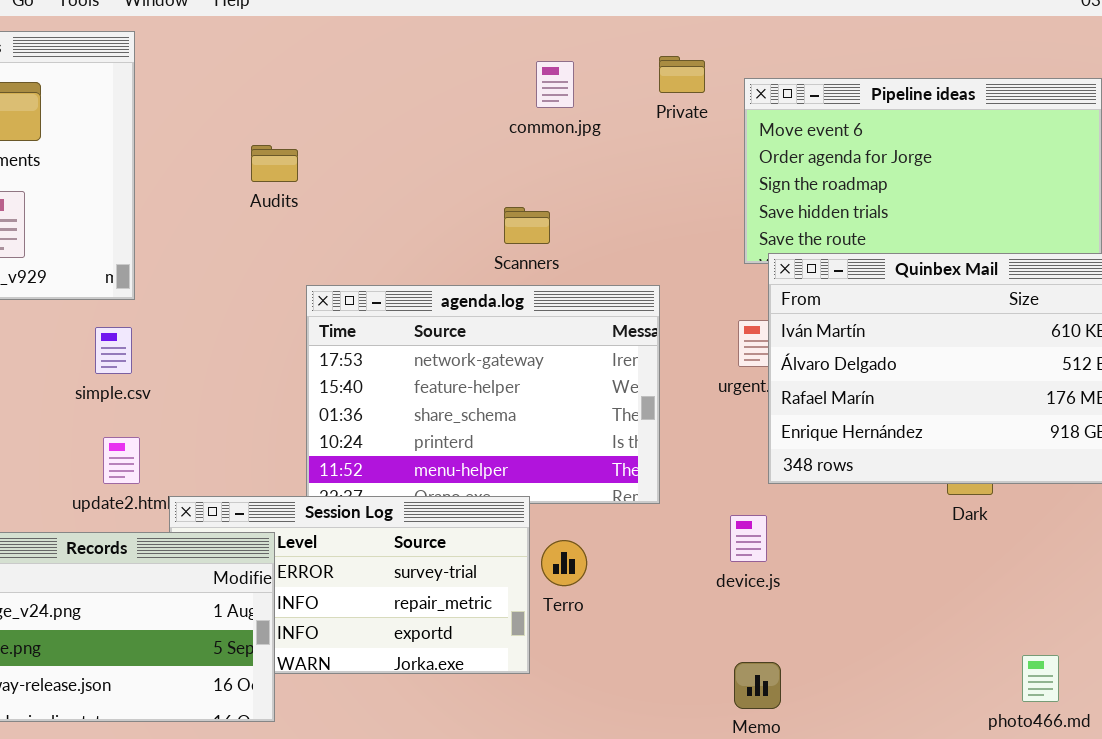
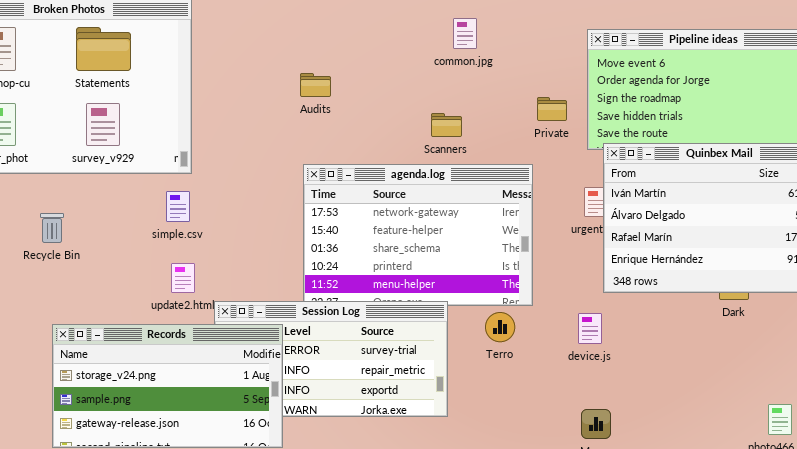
Private: [659,56,705,93] -> [537,97,567,121], moved
Audits: [251,145,298,182] -> [300,73,331,97], moved
Terro: [541,540,587,586] -> [485,312,515,342], moved

